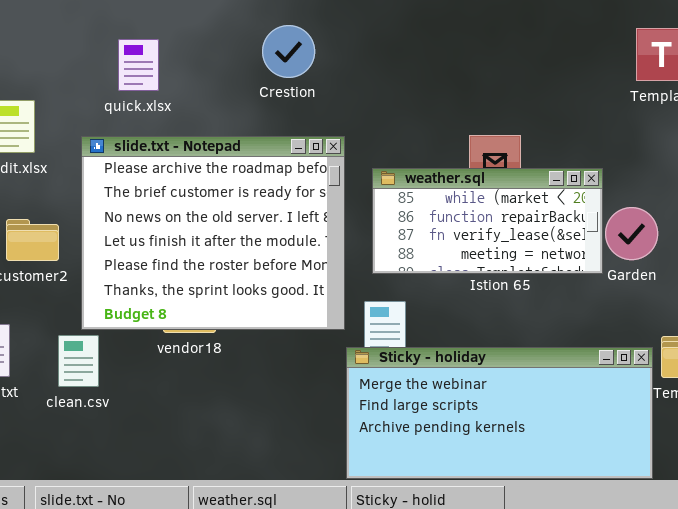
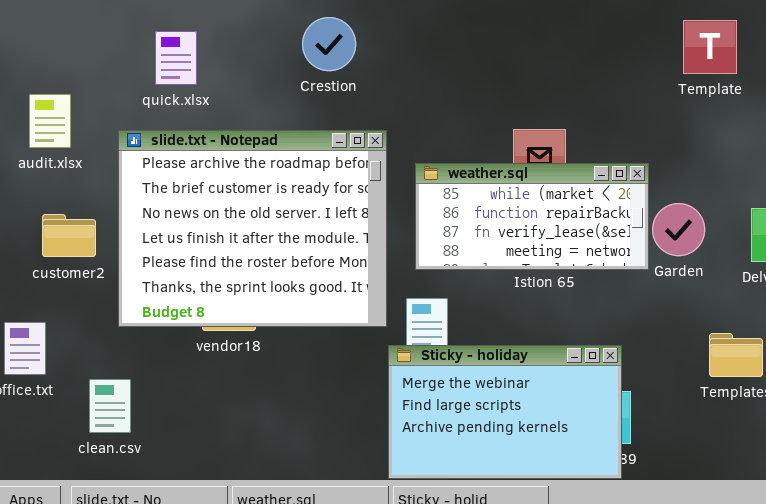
clean.csv: [58,335,99,387] -> [89,379,131,433], moved
Sticky - holiday: [346,347,653,479] -> [388,345,622,479], resized

